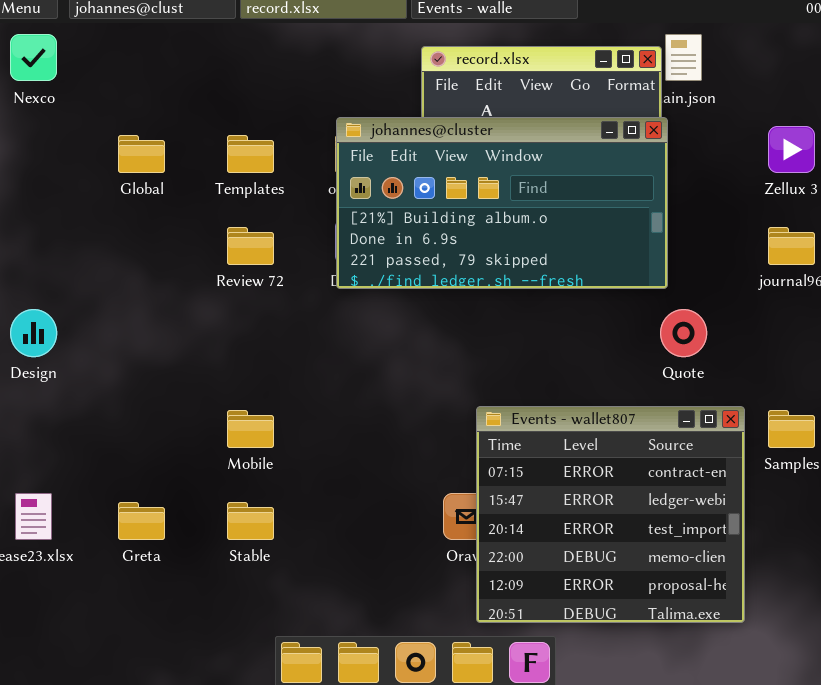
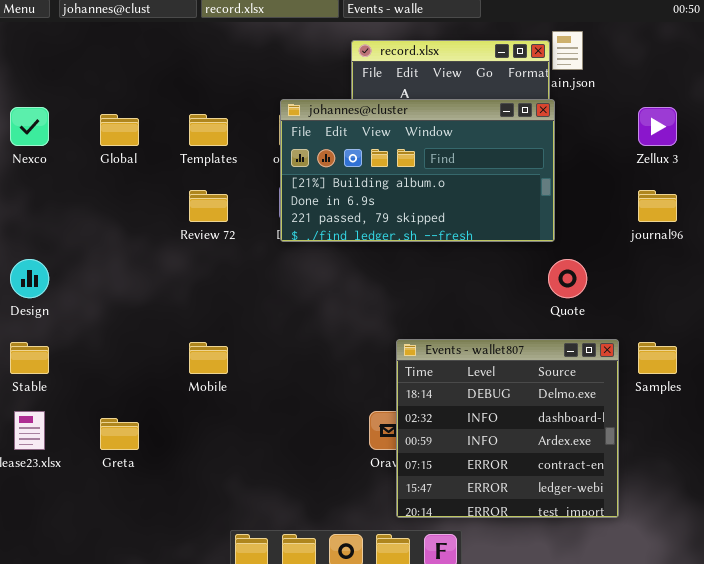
Nexco: [10,34,57,81] -> [10,107,49,146], moved
Events - wallet807: [476,406,745,623] -> [396,339,619,518], scrolled up 3 rows
Stable: [227,502,274,540] -> [10,342,49,374], moved

